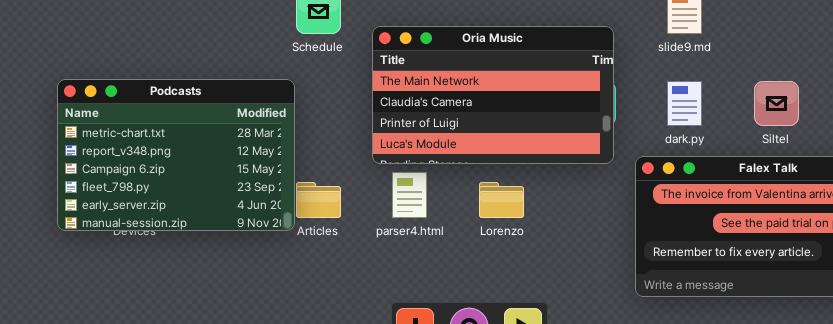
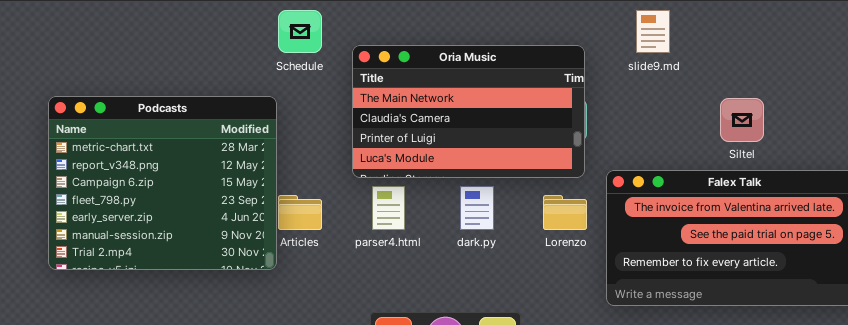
Podcasts: [57,79,295,231] -> [48,96,277,270], resized
dark.py: [667,81,702,126] -> [460,186,494,230], moved
Lorenzo: [479,182,524,218] -> [543,195,587,230], moved

